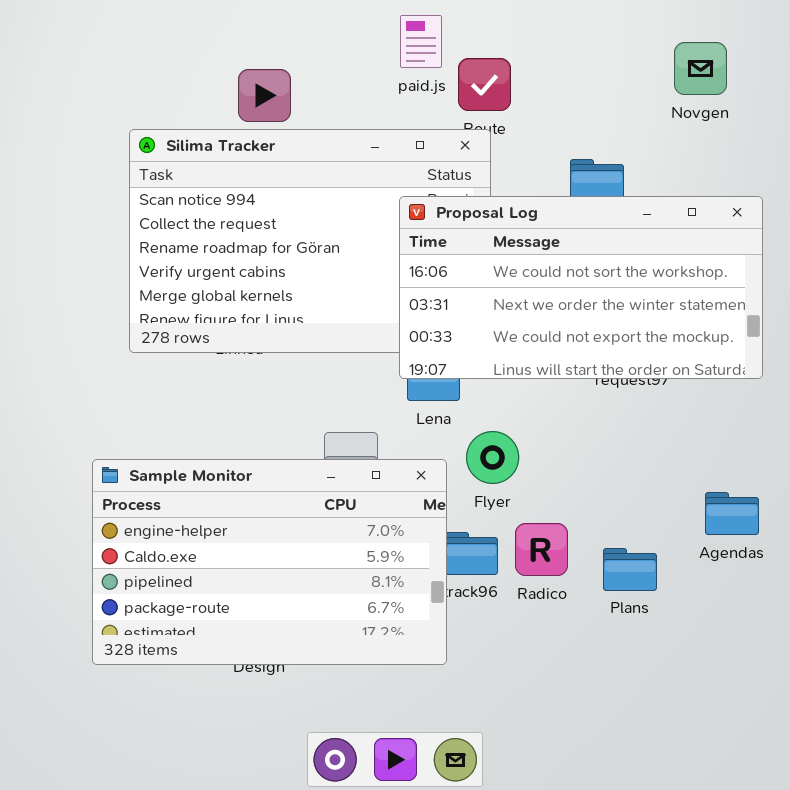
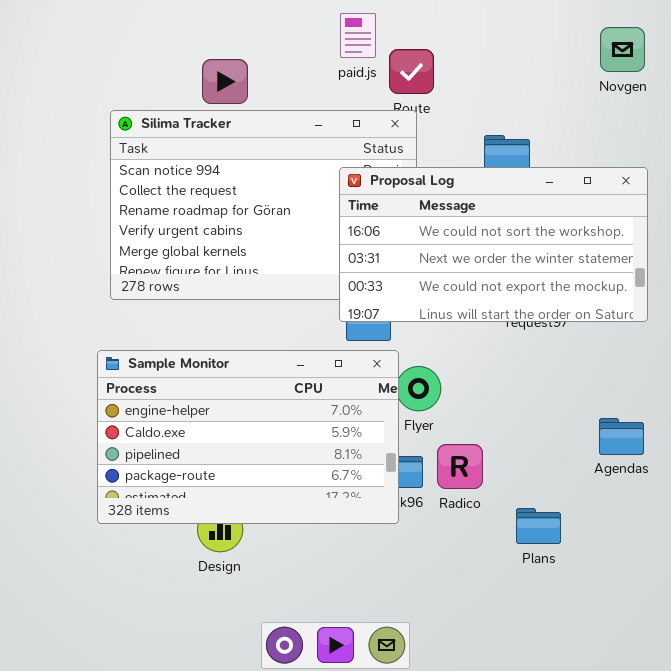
Novgen: [674,42,727,95] -> [600,27,645,72], moved
Sample Monitor: [92,459,447,665] -> [97,350,399,524], moved
Plans: [603,548,657,591] -> [516,508,561,544], moved

